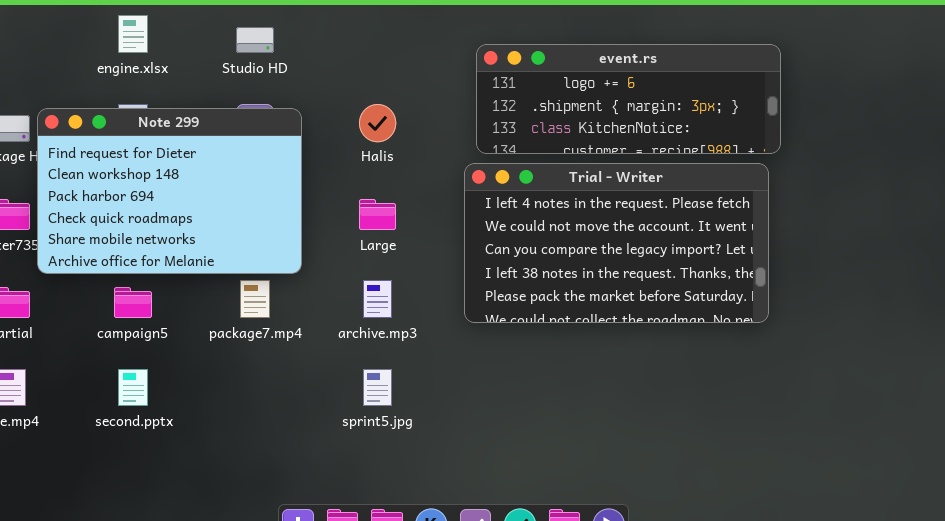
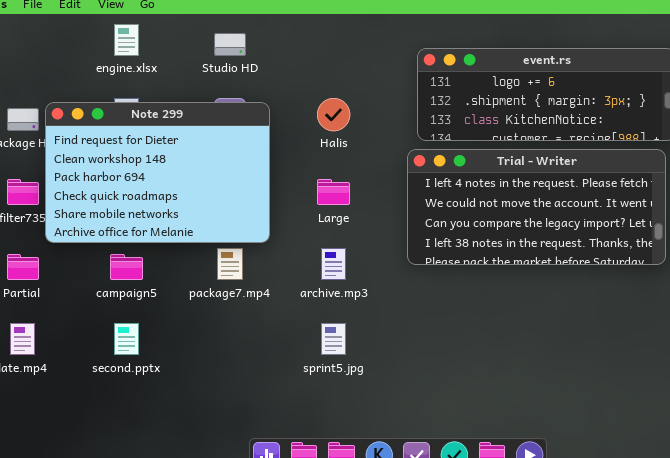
Trial - Writer: [464,163,769,323] -> [407,149,666,265], resized

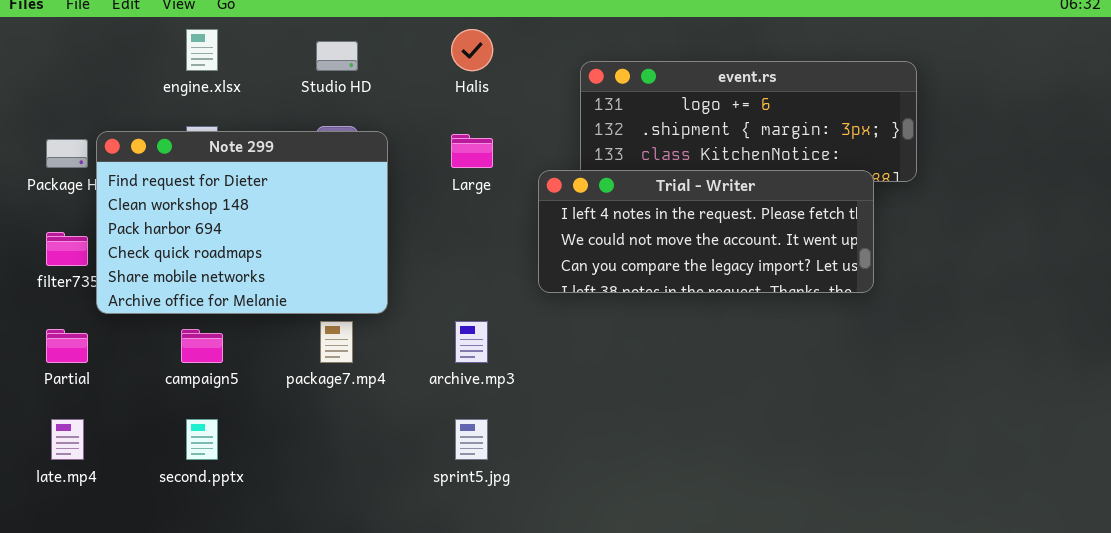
Halis: [317,98,350,131] -> [451,29,493,71], moved
Trial - Writer: [407,149,666,265] -> [538,170,874,293], moved, resized
Large: [317,179,350,205] -> [451,134,493,168], moved

